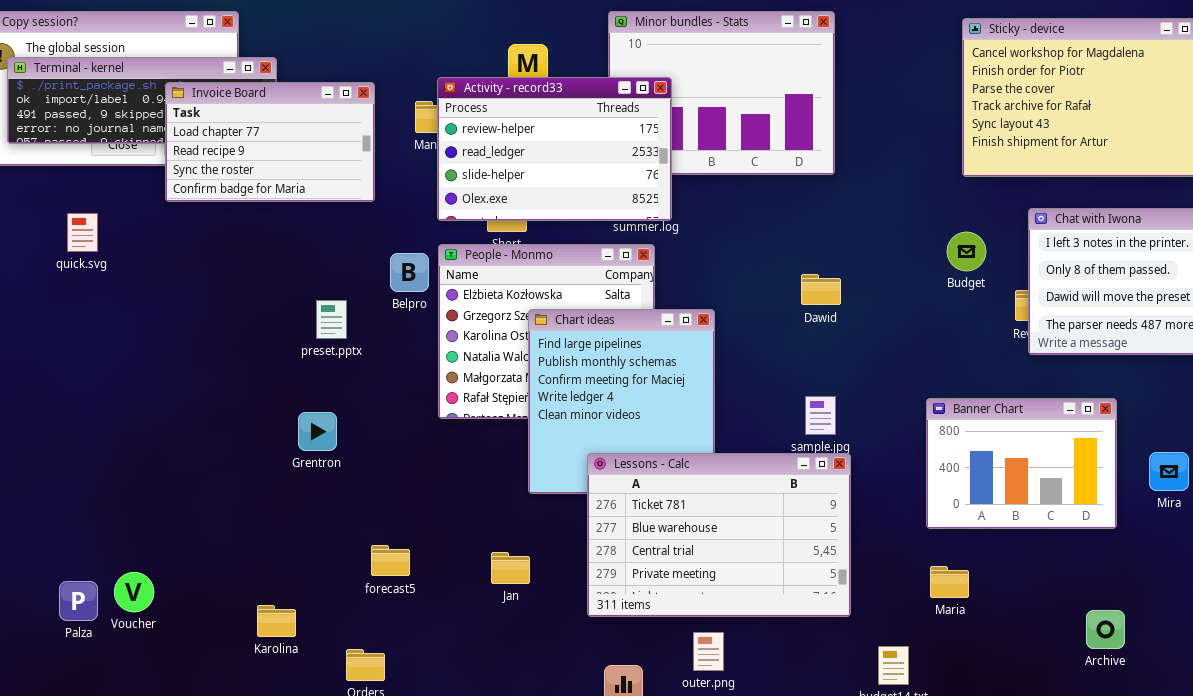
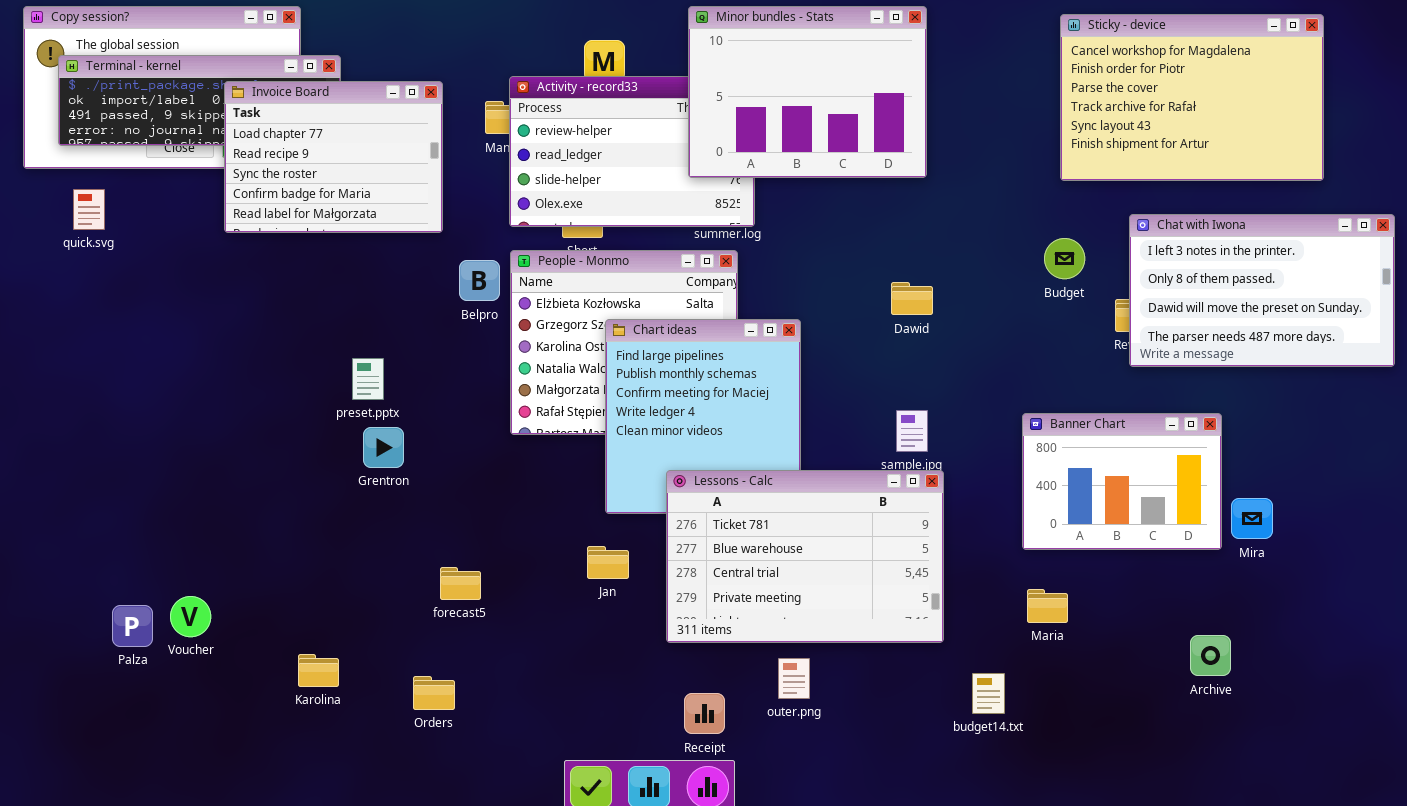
Minor bundles - Stats: [608,11,835,175] -> [688,6,927,178], raised
Invoice Board: [165,82,375,202] -> [224,81,443,233], resized
quick.svg: [67,213,98,252] -> [73,189,105,230], moved
preset.pptx: [316,300,347,339] -> [352,358,384,400], moved
Mira: [1149,452,1189,491] -> [1231,498,1273,539], moved
Jan: [491,552,530,584] -> [587,546,629,579], moved
Karolina: [257,605,296,637] -> [298,654,339,687], moved

